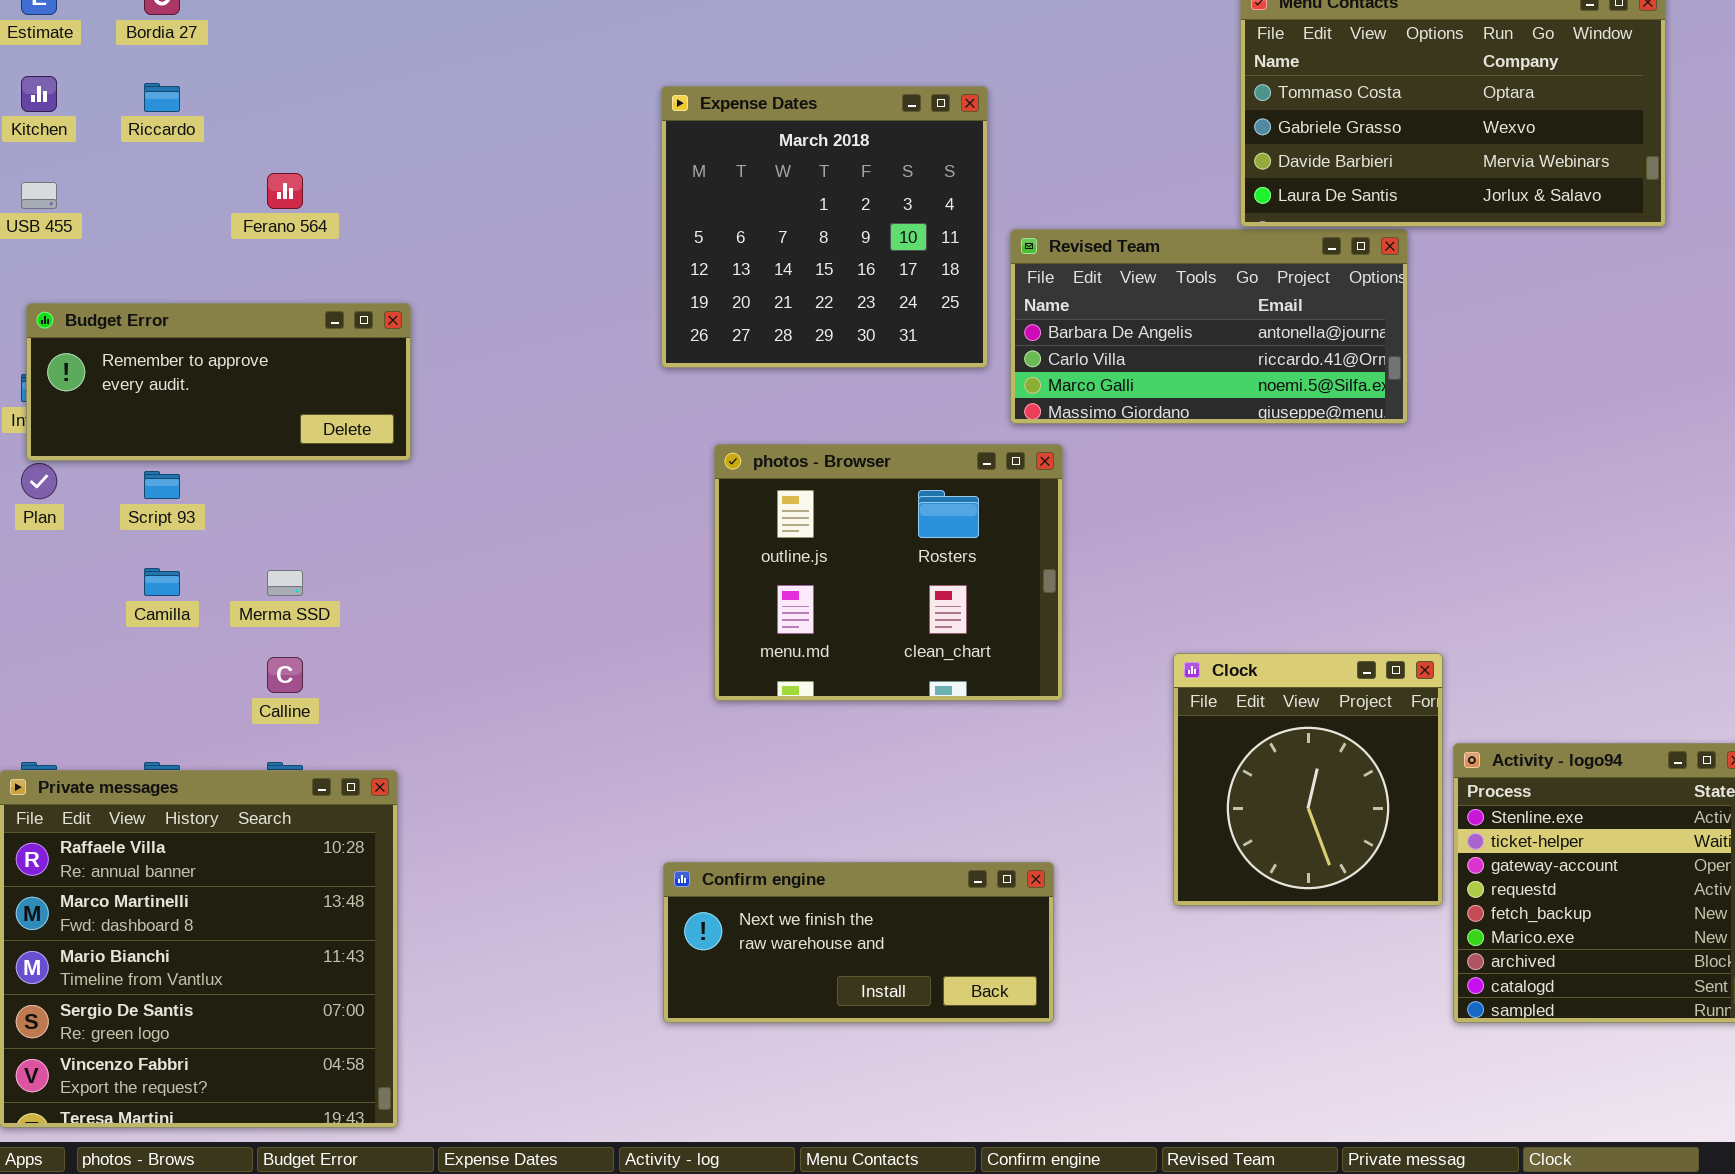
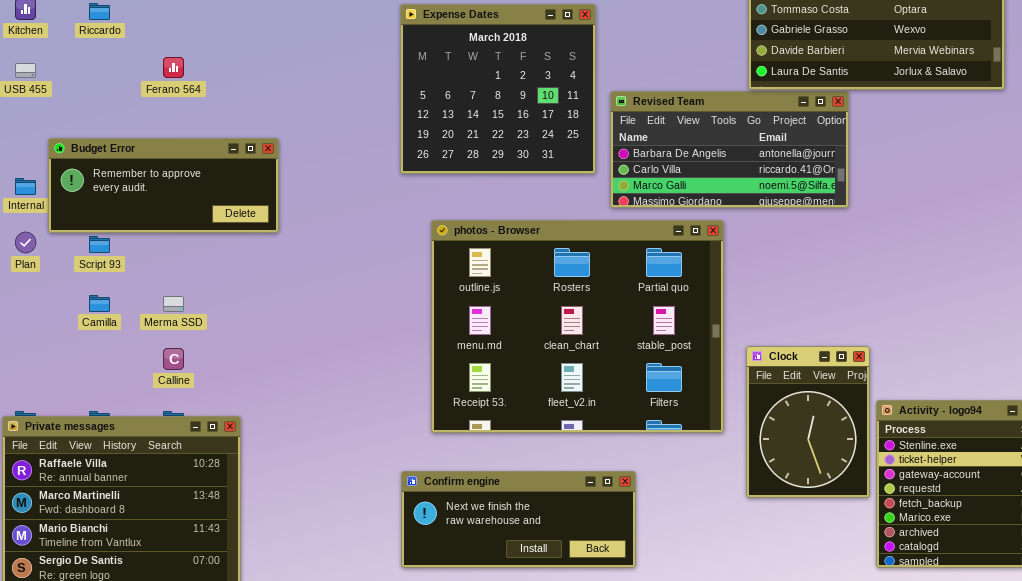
Budget Error: [26,303,411,461] -> [48,138,279,233], moved
photos - Browser: [714,444,1063,701] -> [431,220,724,433], resized
Clock: [1173,653,1443,906] -> [746,346,870,498], resized

